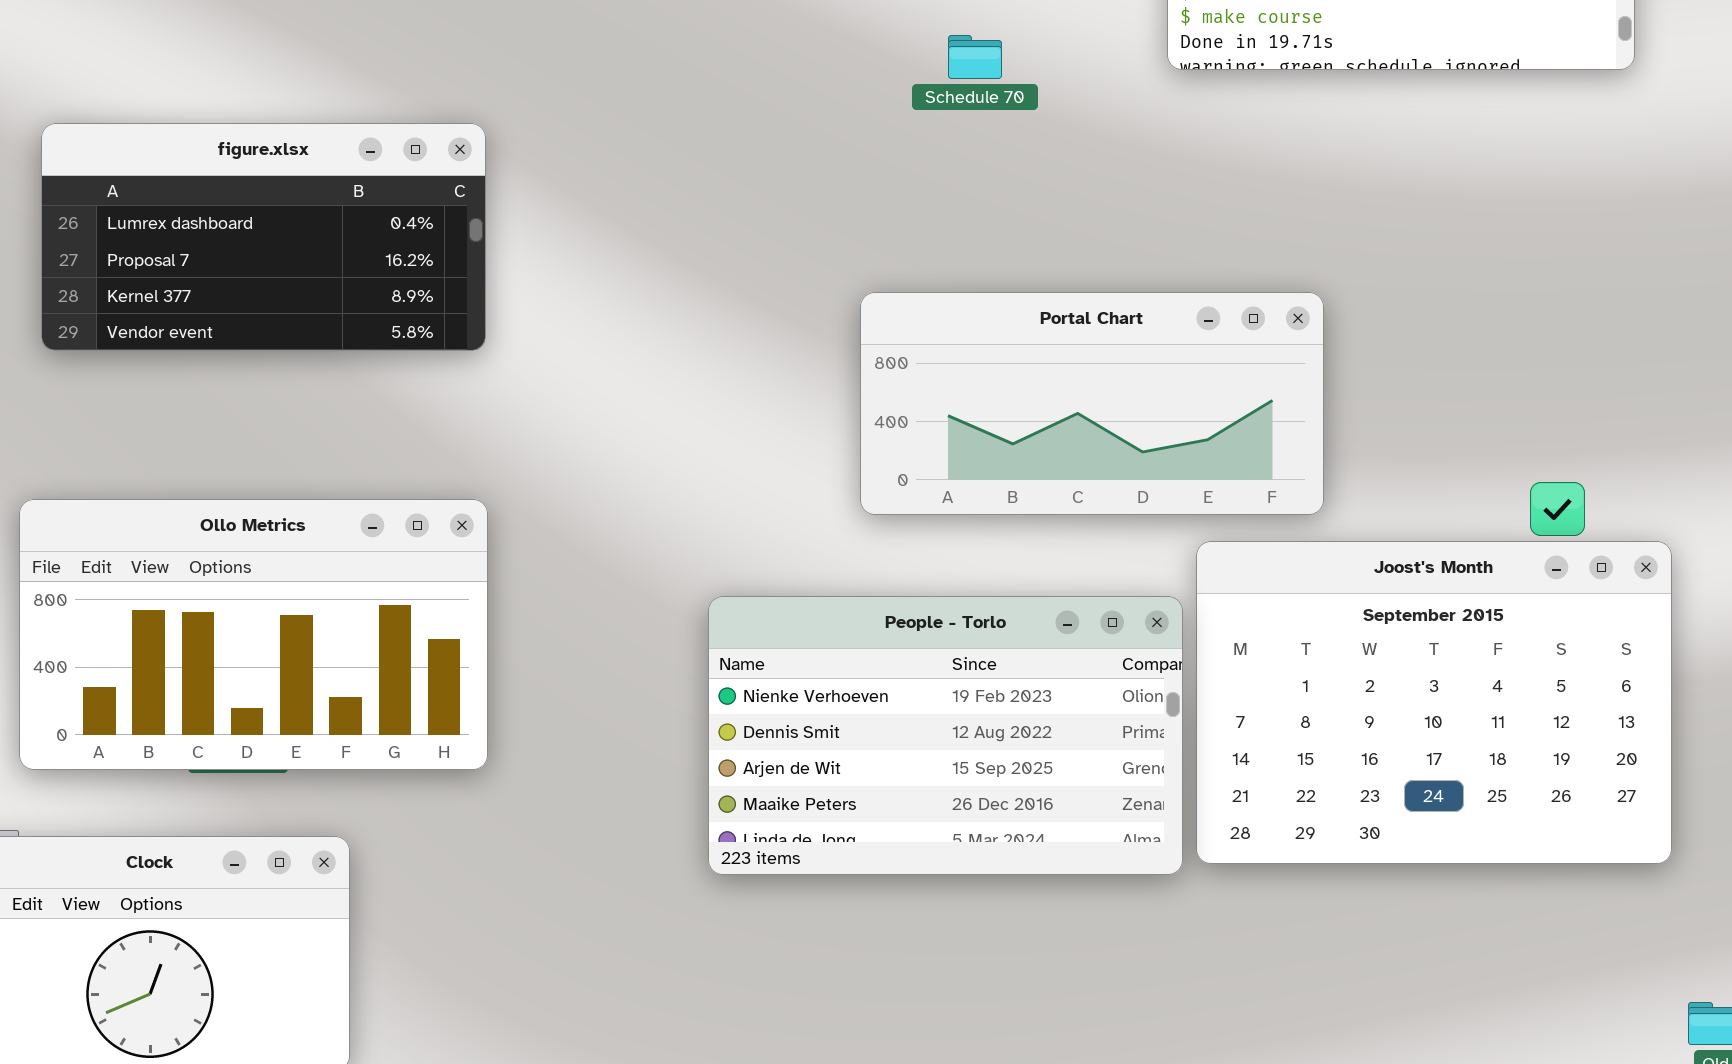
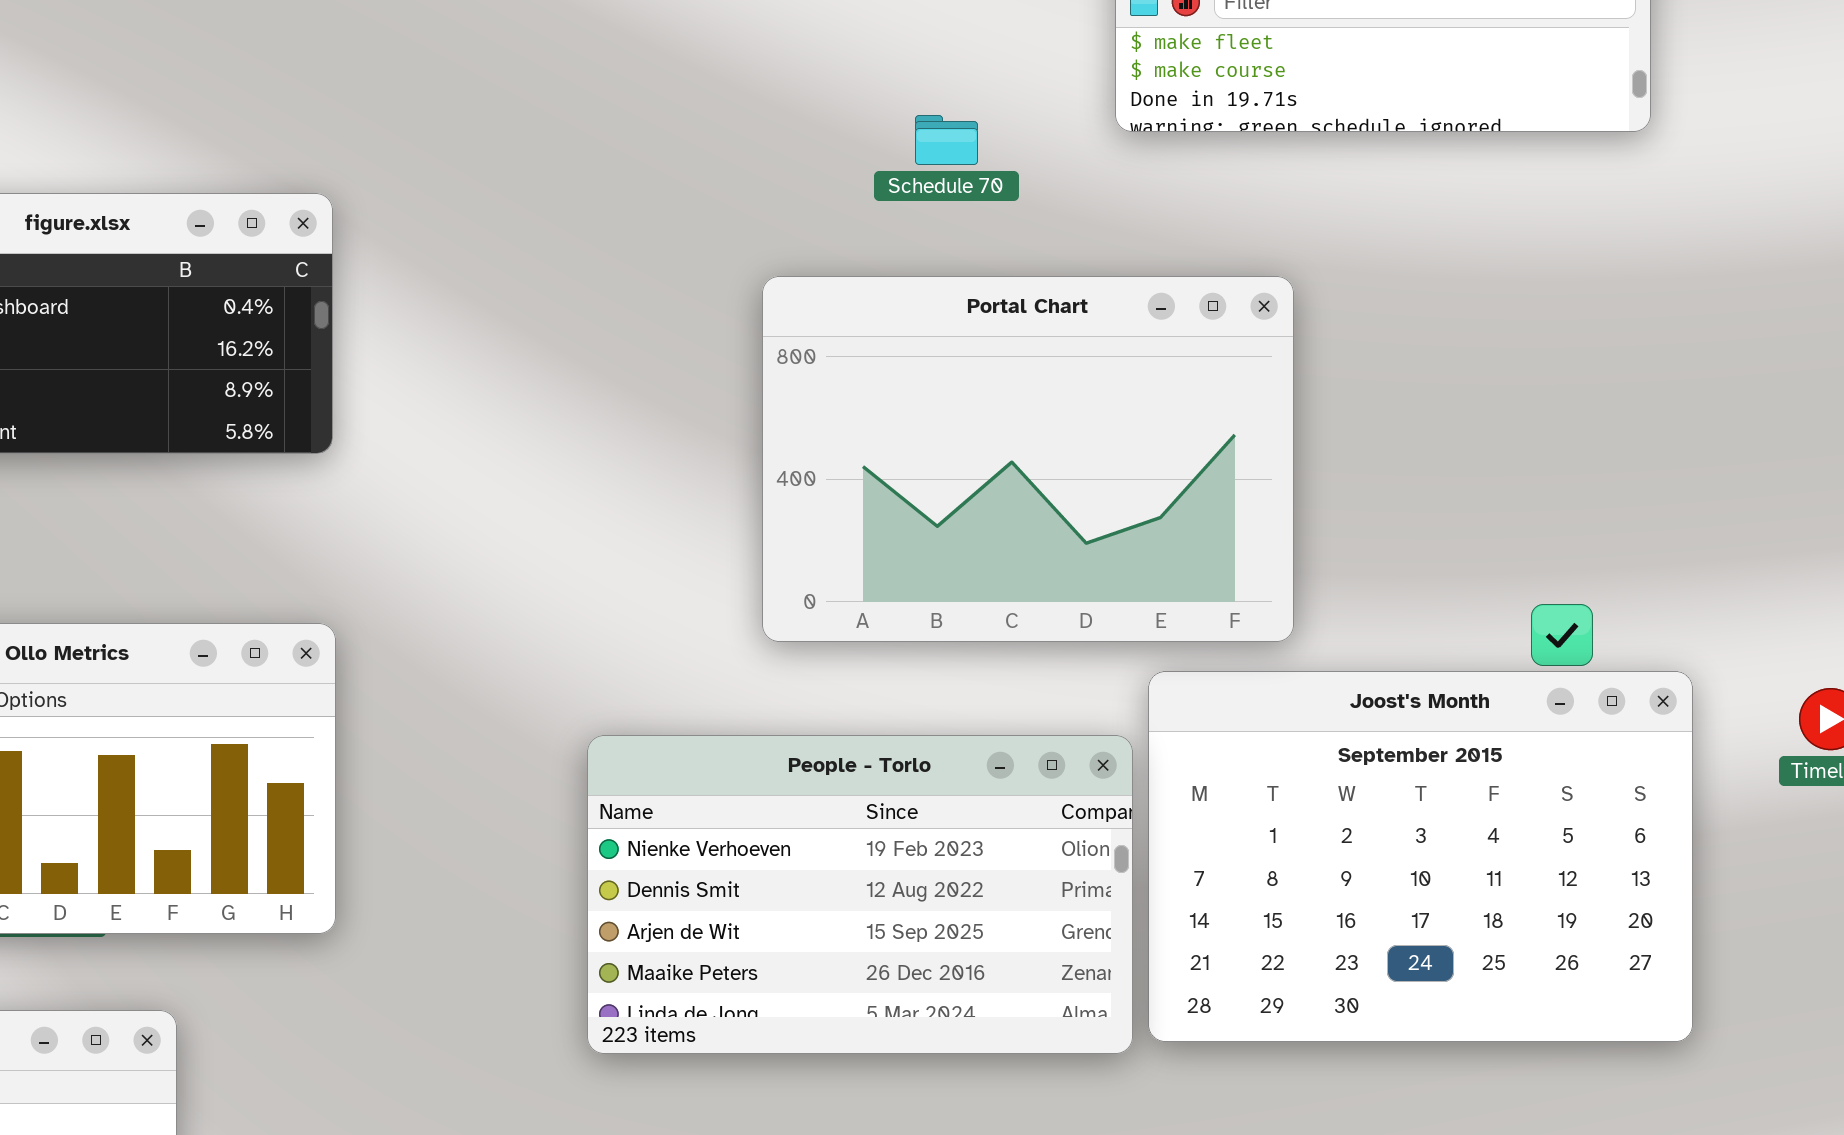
Schedule 70: [948,35,1002,79] -> [915,115,978,165], moved
Portal Chart: [860,292,1324,515] -> [762,276,1294,642], resized

